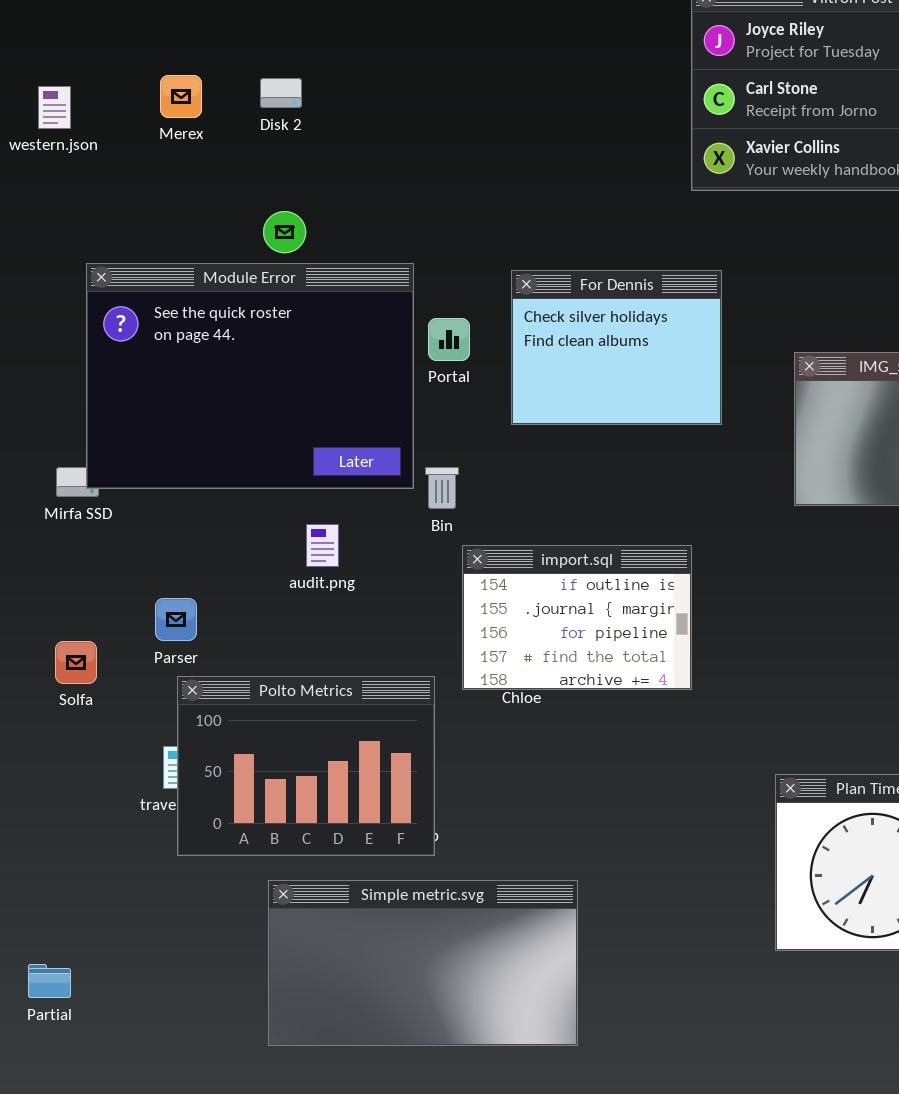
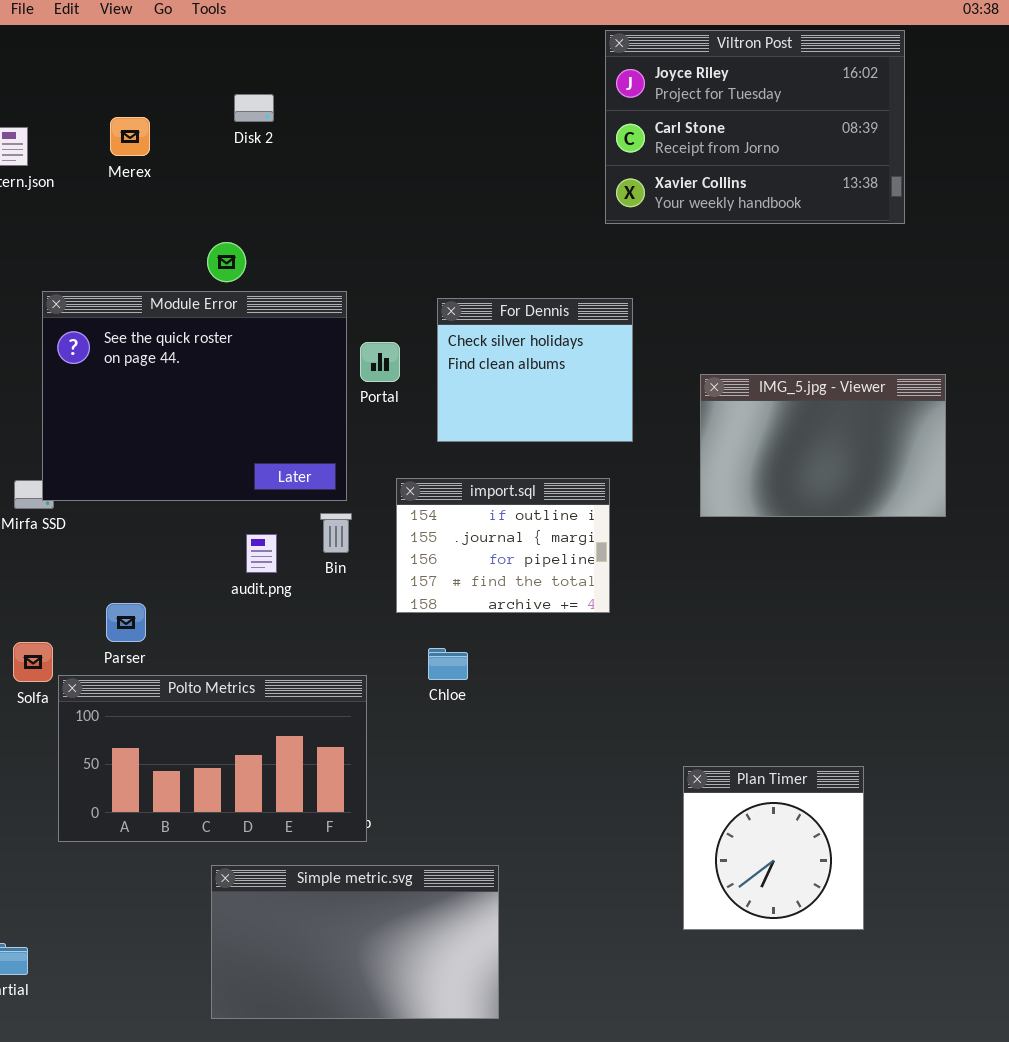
Disk 2: [260,78,302,108] -> [234,94,274,122], moved
Bin: [425,467,459,509] -> [320,513,352,553], moved
import.sql: [462,545,692,690] -> [396,478,610,613], moved
Polto Metrics: [177,676,435,856] -> [58,675,367,842], resized

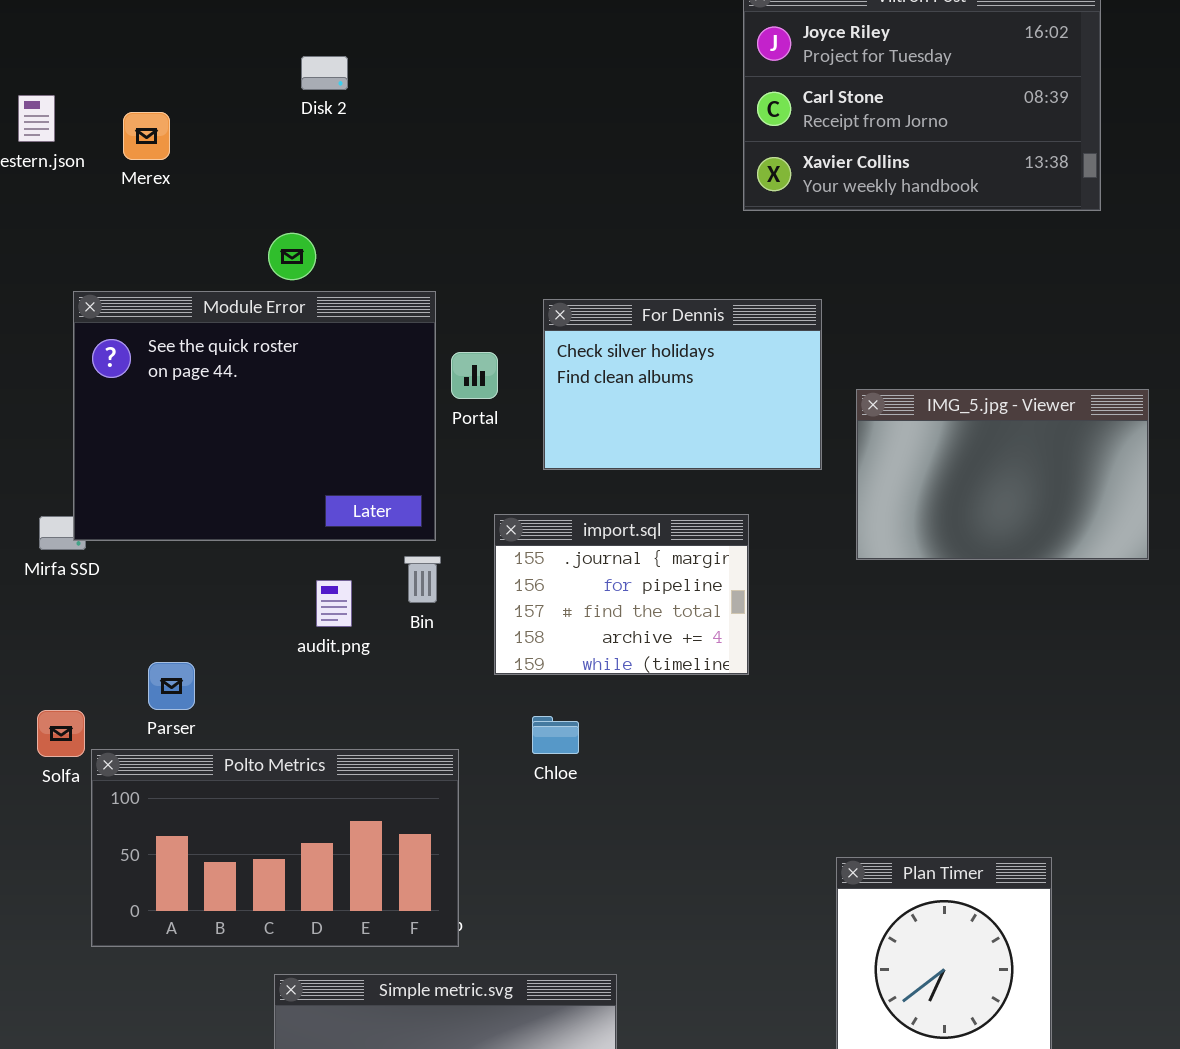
Merex: [110,117,150,156] -> [123,112,170,160], moved
For Dennis: [437,298,633,442] -> [543,299,822,470], resized
import.sql: [396,478,610,613] -> [494,514,749,675], scrolled down 1 row

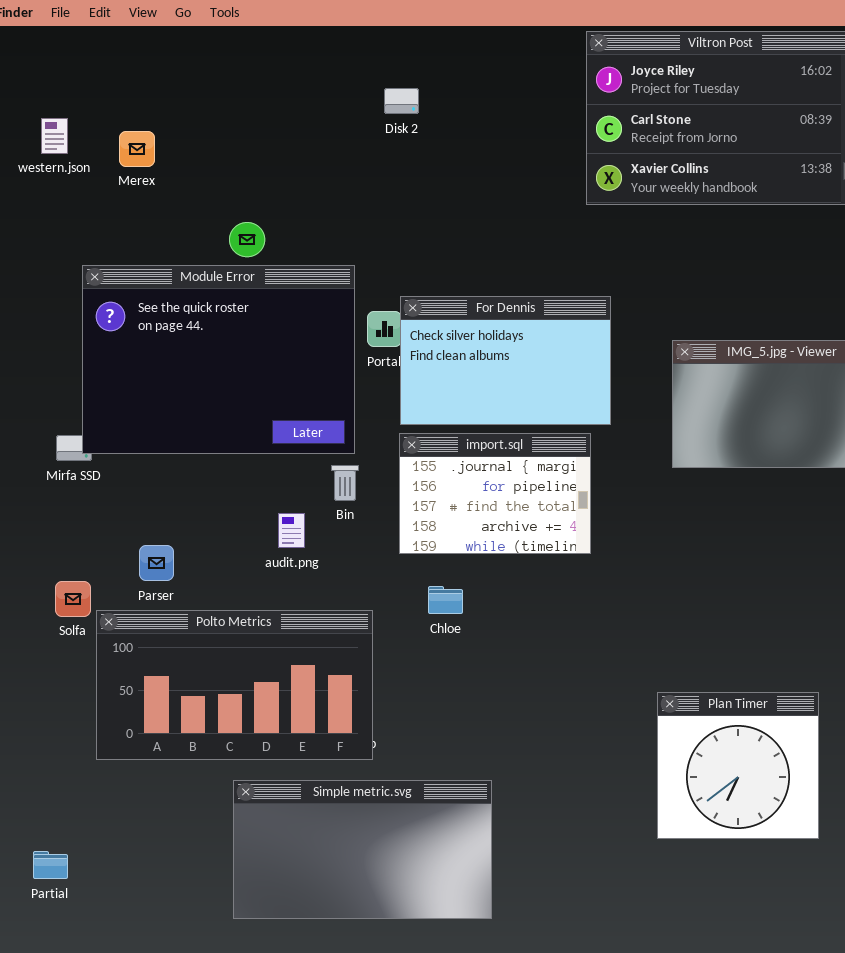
Disk 2: [301,56,348,90] -> [384,88,419,114], moved
For Dennis: [543,299,822,470] -> [400,296,611,425], moved
audit.png: [316,580,352,627] -> [278,513,305,548], moved

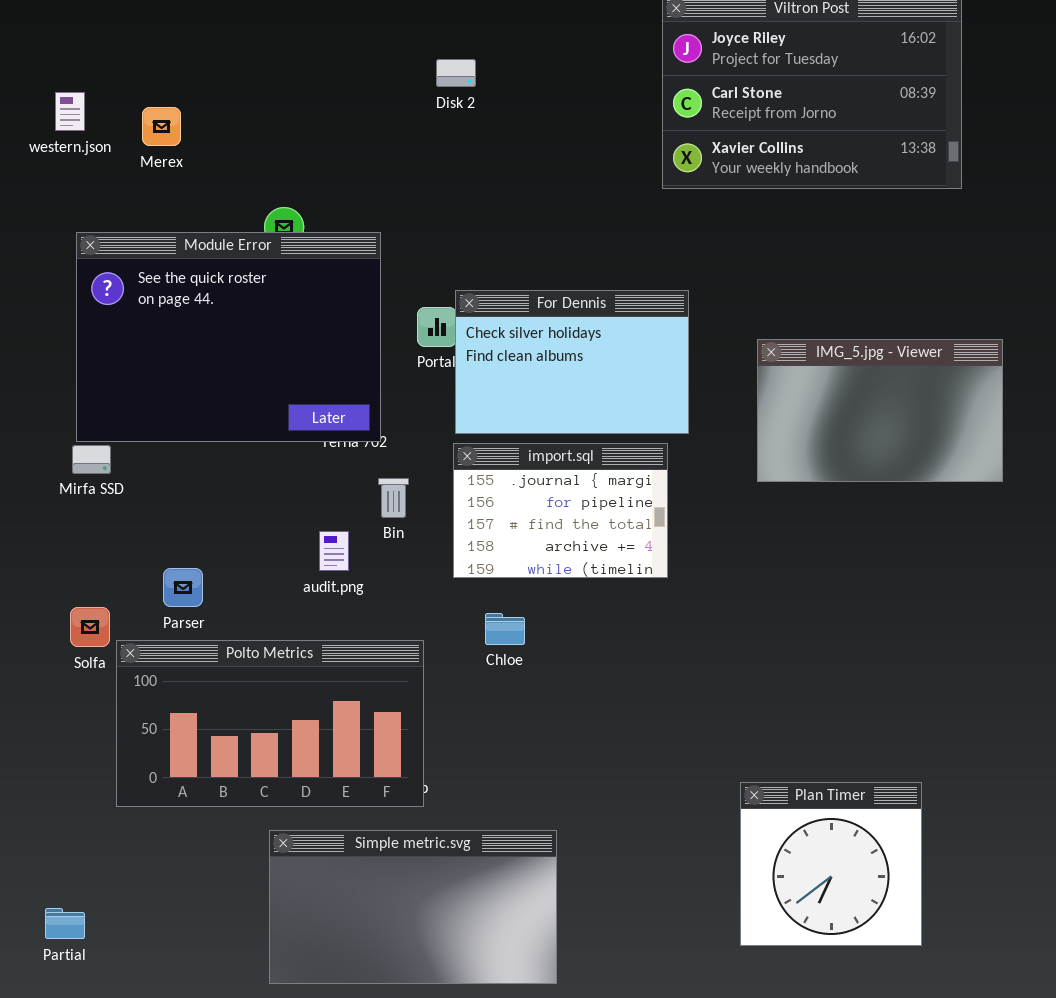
Module Error: [82,265,355,454] -> [76,232,381,442], moved
Plan Timer: [657,692,819,839] -> [740,782,922,946], moved

